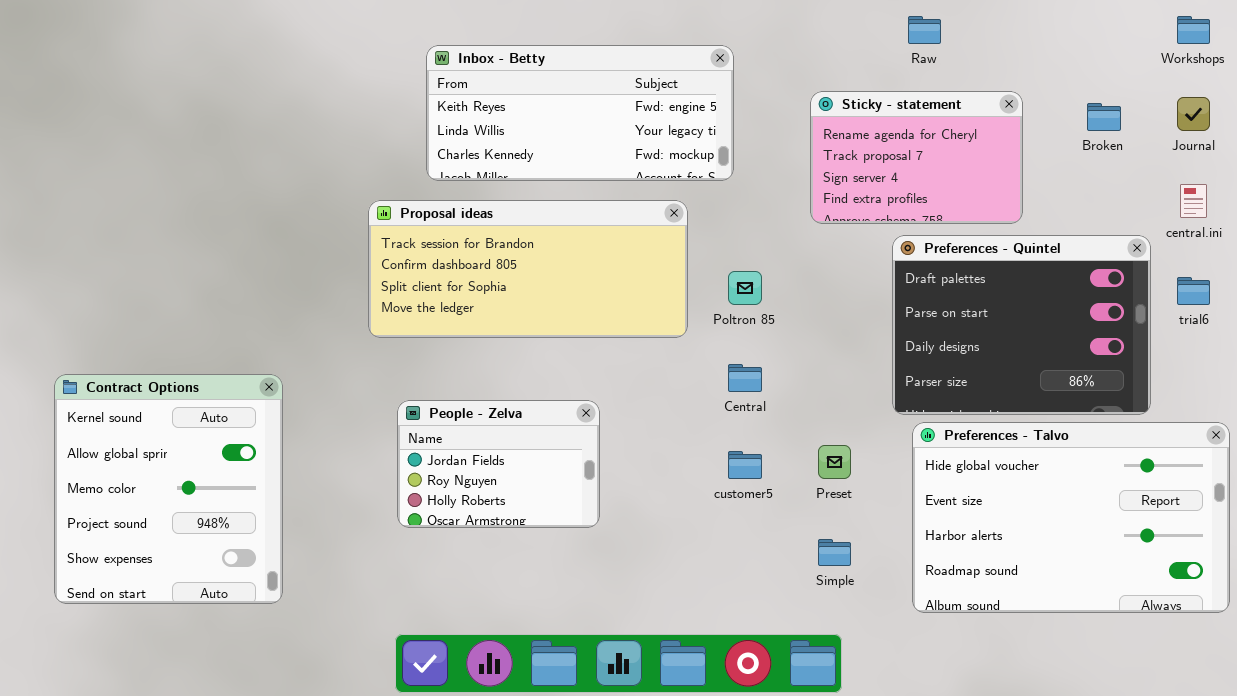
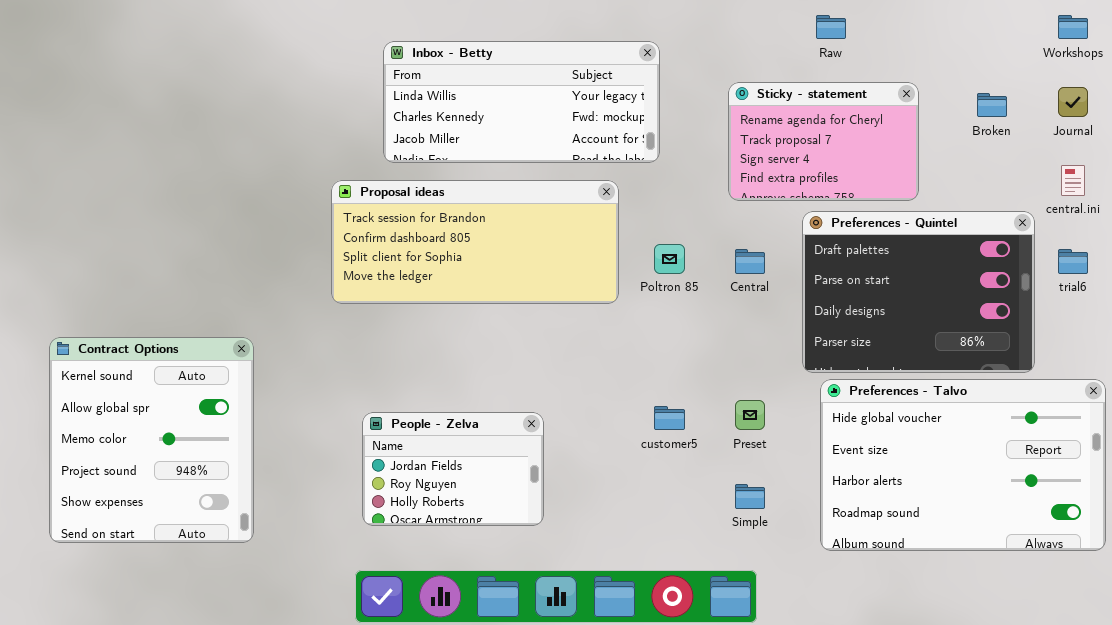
Inbox - Betty: [426,45,734,181] -> [383,41,660,163], scrolled down 1 row
Central: [728,364,762,392] -> [735,249,765,274], moved
People - Zelva: [397,400,600,528] -> [362,412,544,526], moved

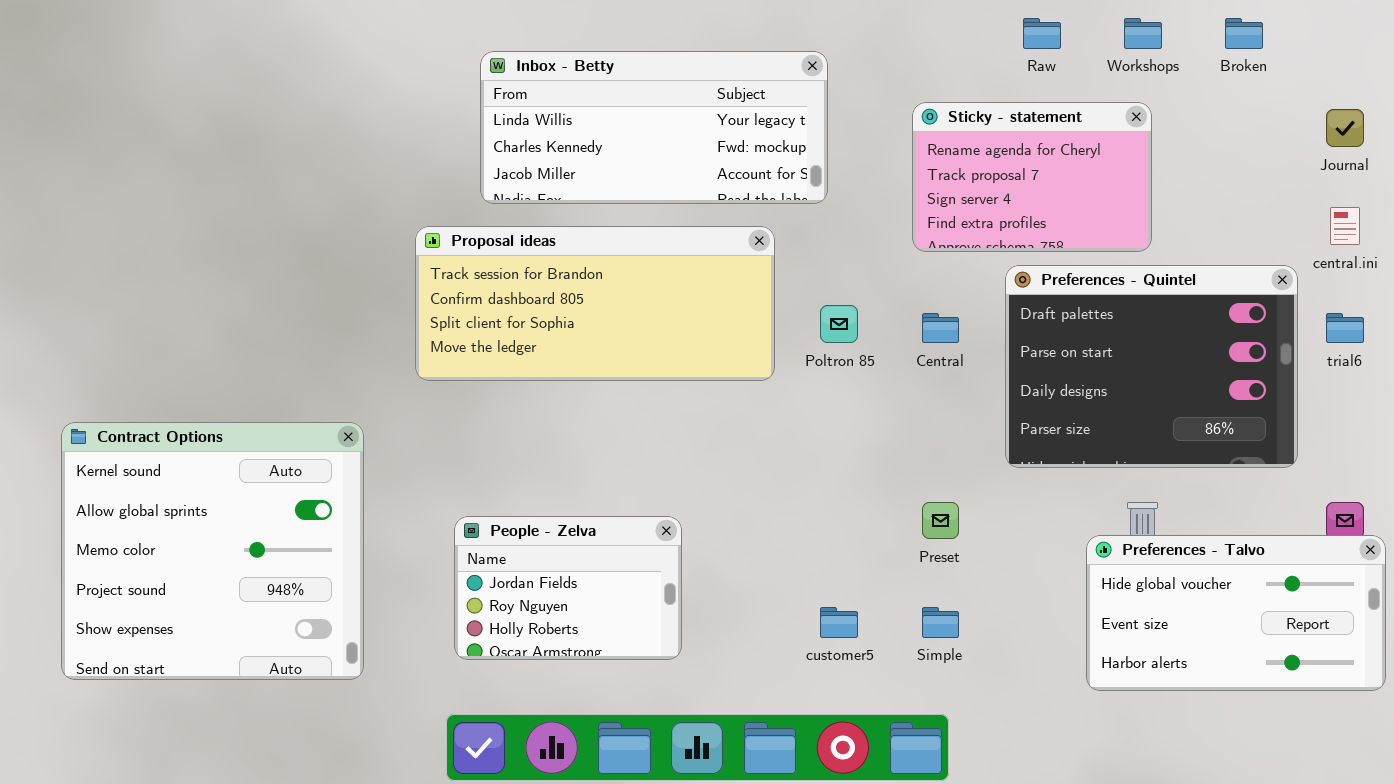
Workshops: [1058,15,1088,39] -> [1124,18,1162,49], moved
Broken: [977,93,1007,117] -> [1225,18,1263,49], moved
Contract Options: [49,337,254,543] -> [61,422,364,680], resized
Preferences - Talvo: [820,379,1106,551] -> [1086,535,1386,691], resized
customer5: [654,406,685,430] -> [820,607,858,638], moved

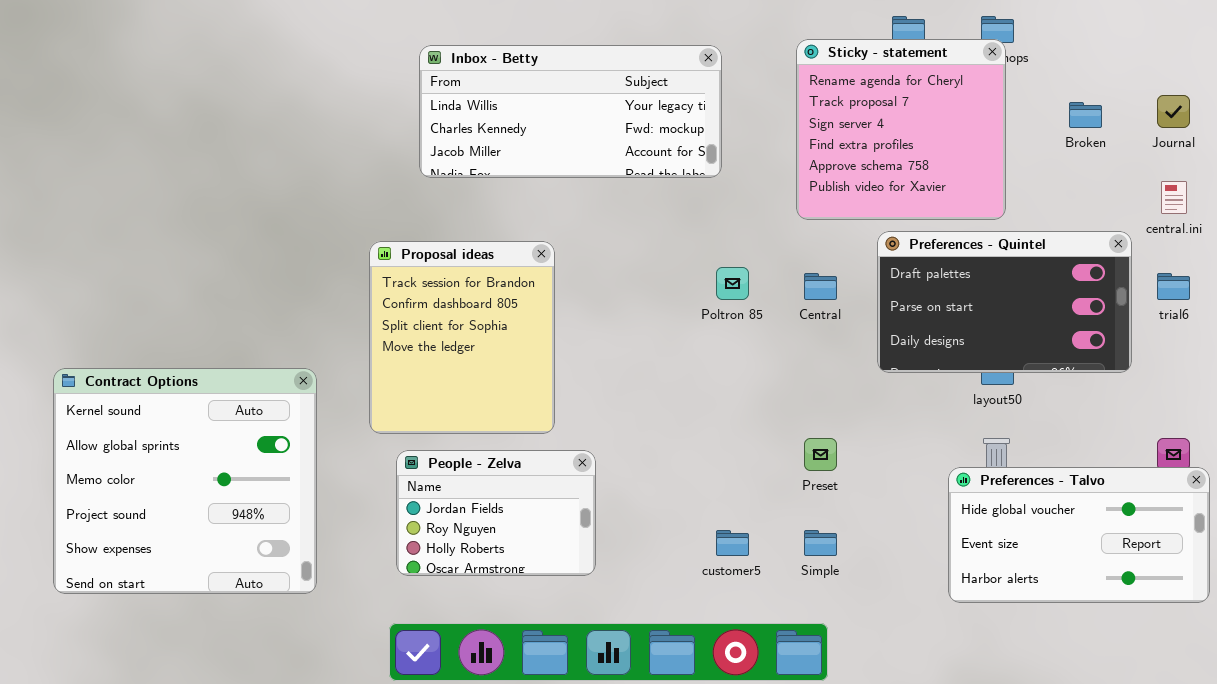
Broken: [1225,18,1263,49] -> [1069,102,1102,128], moved
Sticky - statement: [912,102,1152,252] -> [796,39,1006,220], resized
Proposal ideas: [415,226,775,381] -> [369,241,555,434], moved, resized
Preferences - Quintel: [1005,265,1298,468] -> [877,231,1132,373], resized

